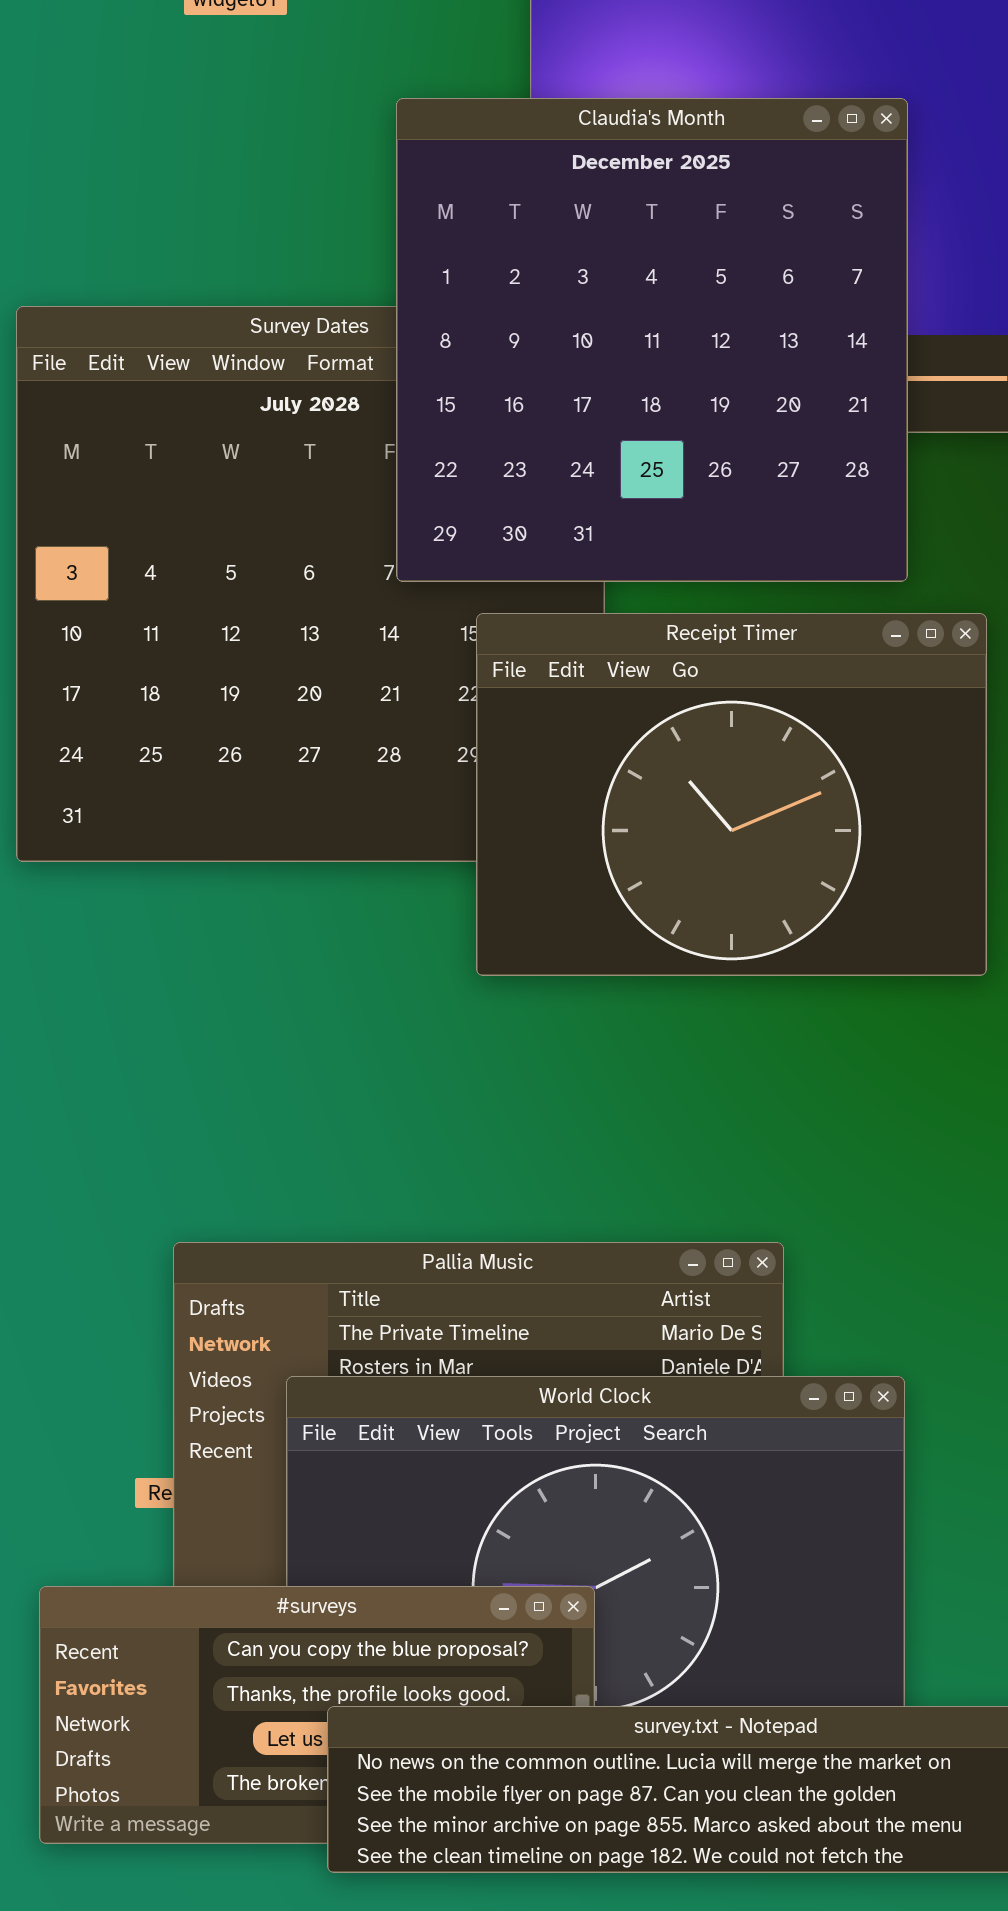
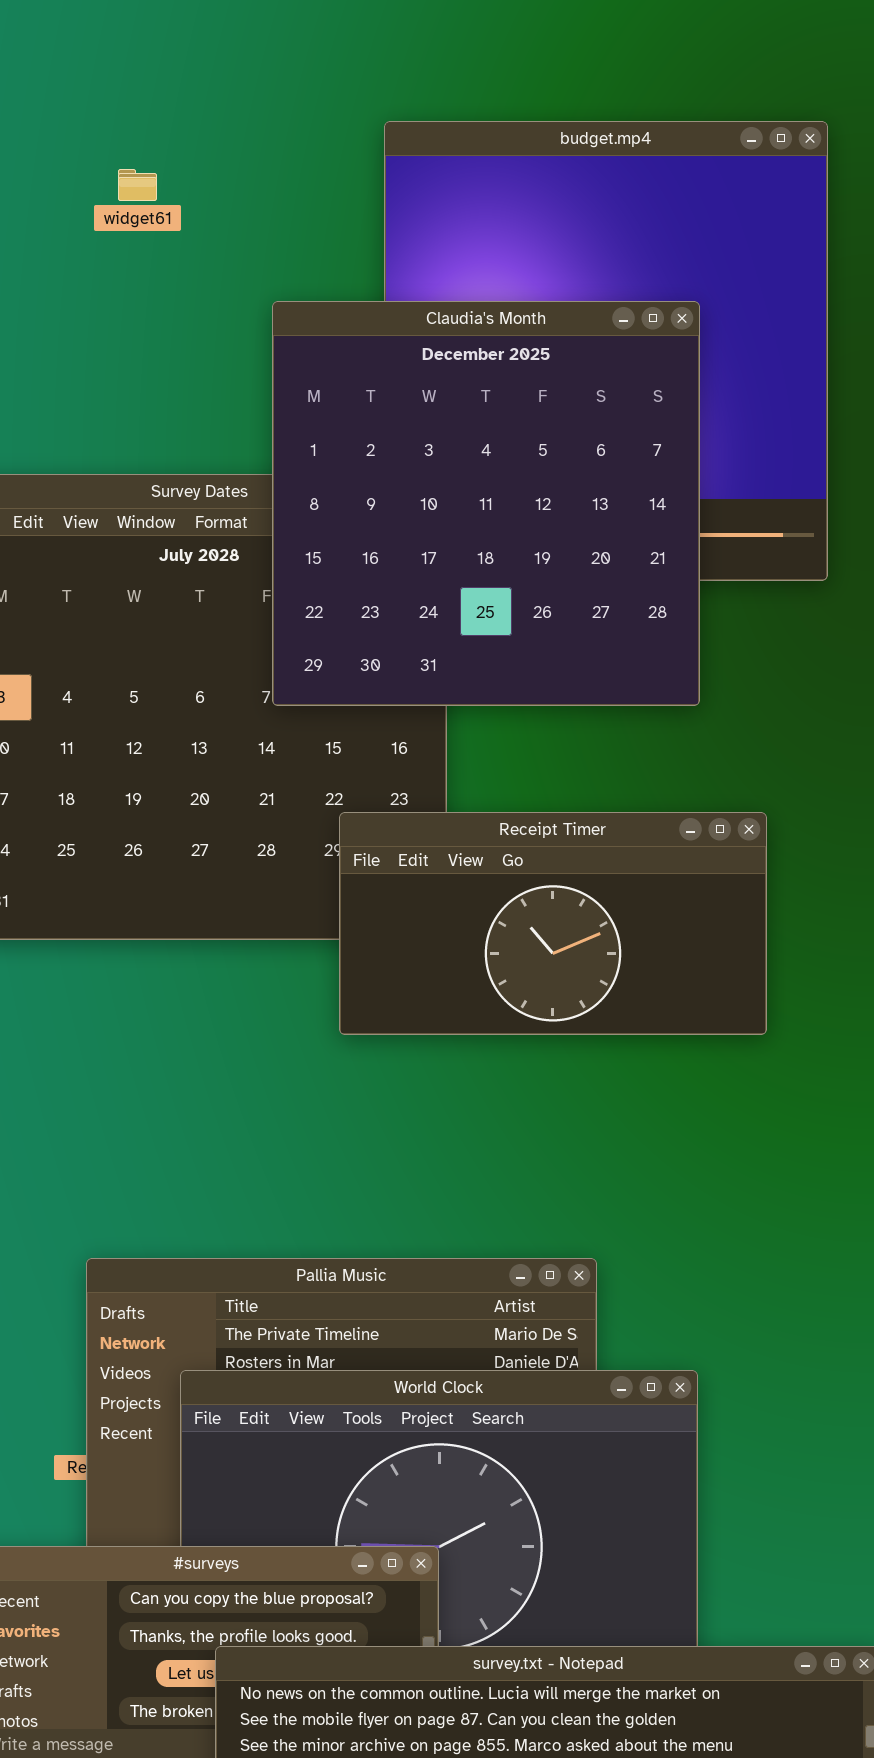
Receipt Timer: [476,613,987,976] -> [339,812,767,1035], resized

